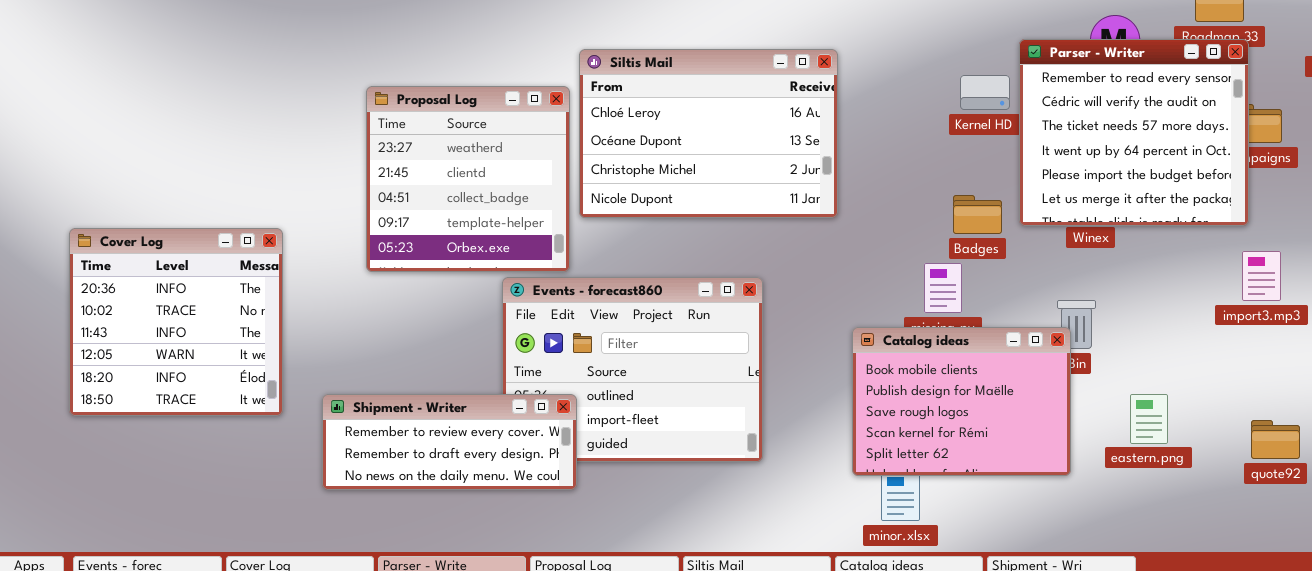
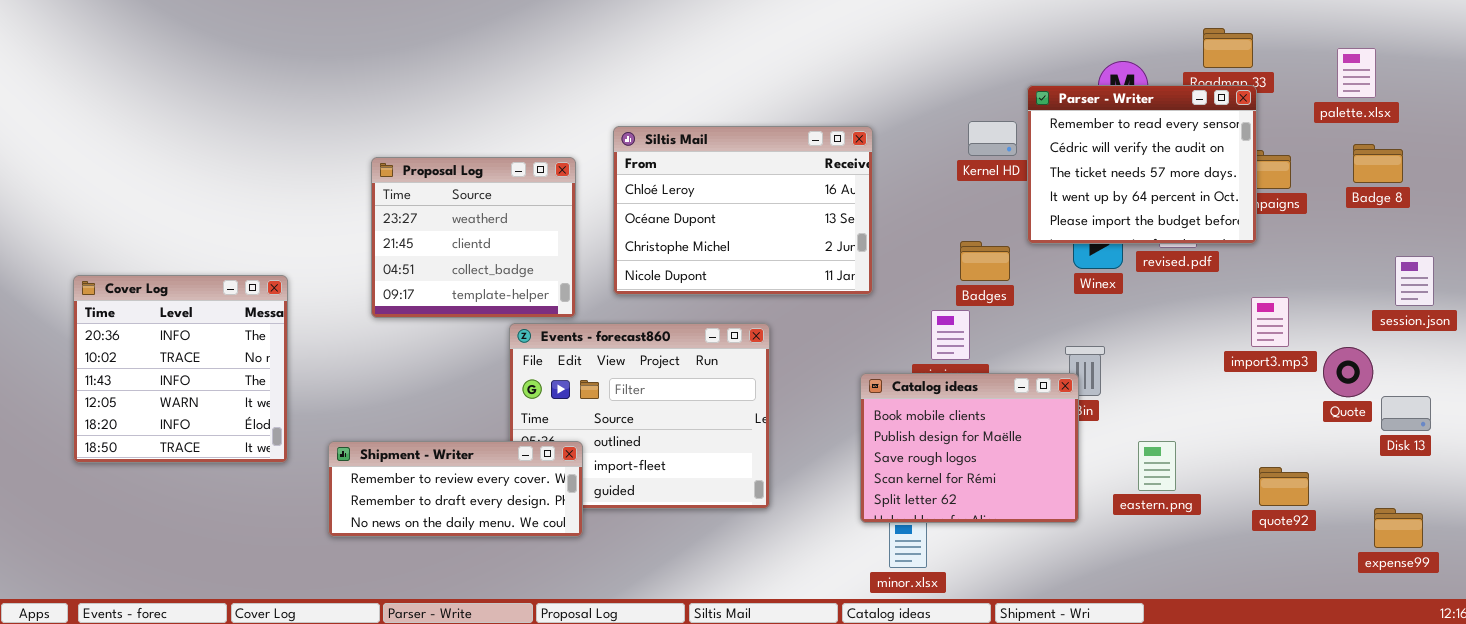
Parser - Writer: [1019,39,1249,226] -> [1027,85,1257,244], resized
Siltis Mail: [579,49,838,218] -> [613,126,873,295], moved
Proposal Log: [366,86,570,272] -> [371,157,576,318], resized

